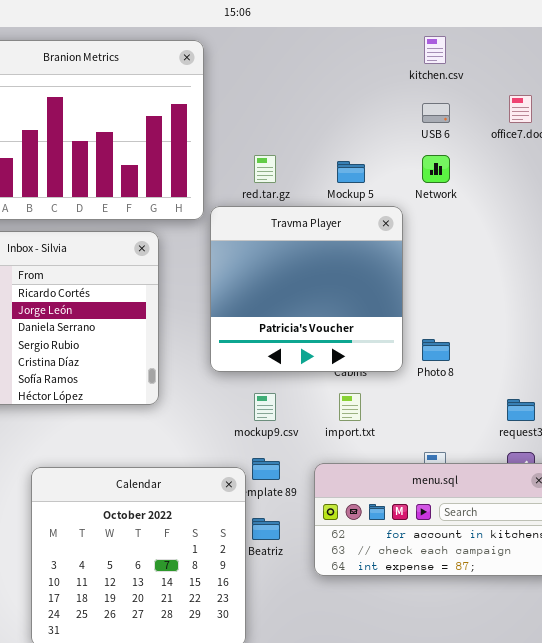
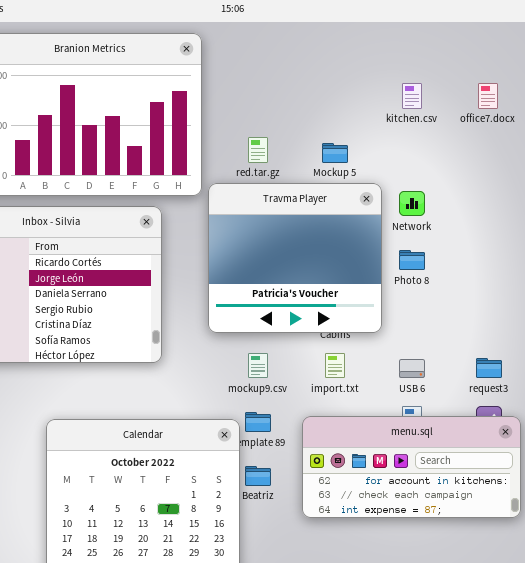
kitchen.csv: [424,36,446,64] -> [402,83,422,109], moved
USB 6: [422,103,450,123] -> [399,359,425,378], moved
Network: [422,155,450,183] -> [399,191,425,216], moved
Photo 8: [422,339,450,361] -> [399,250,425,270], moved

